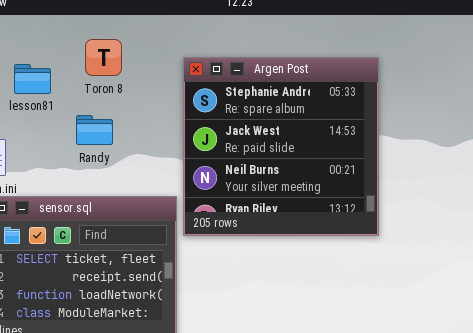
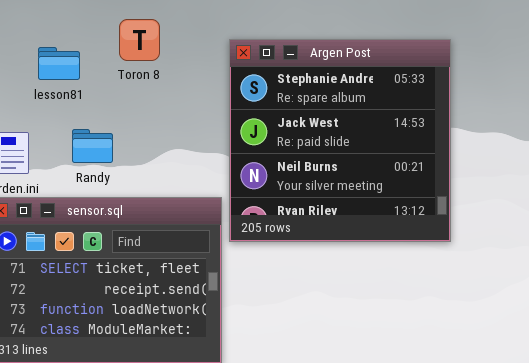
Randy: [76,115,113,145] -> [72,129,113,163], moved

